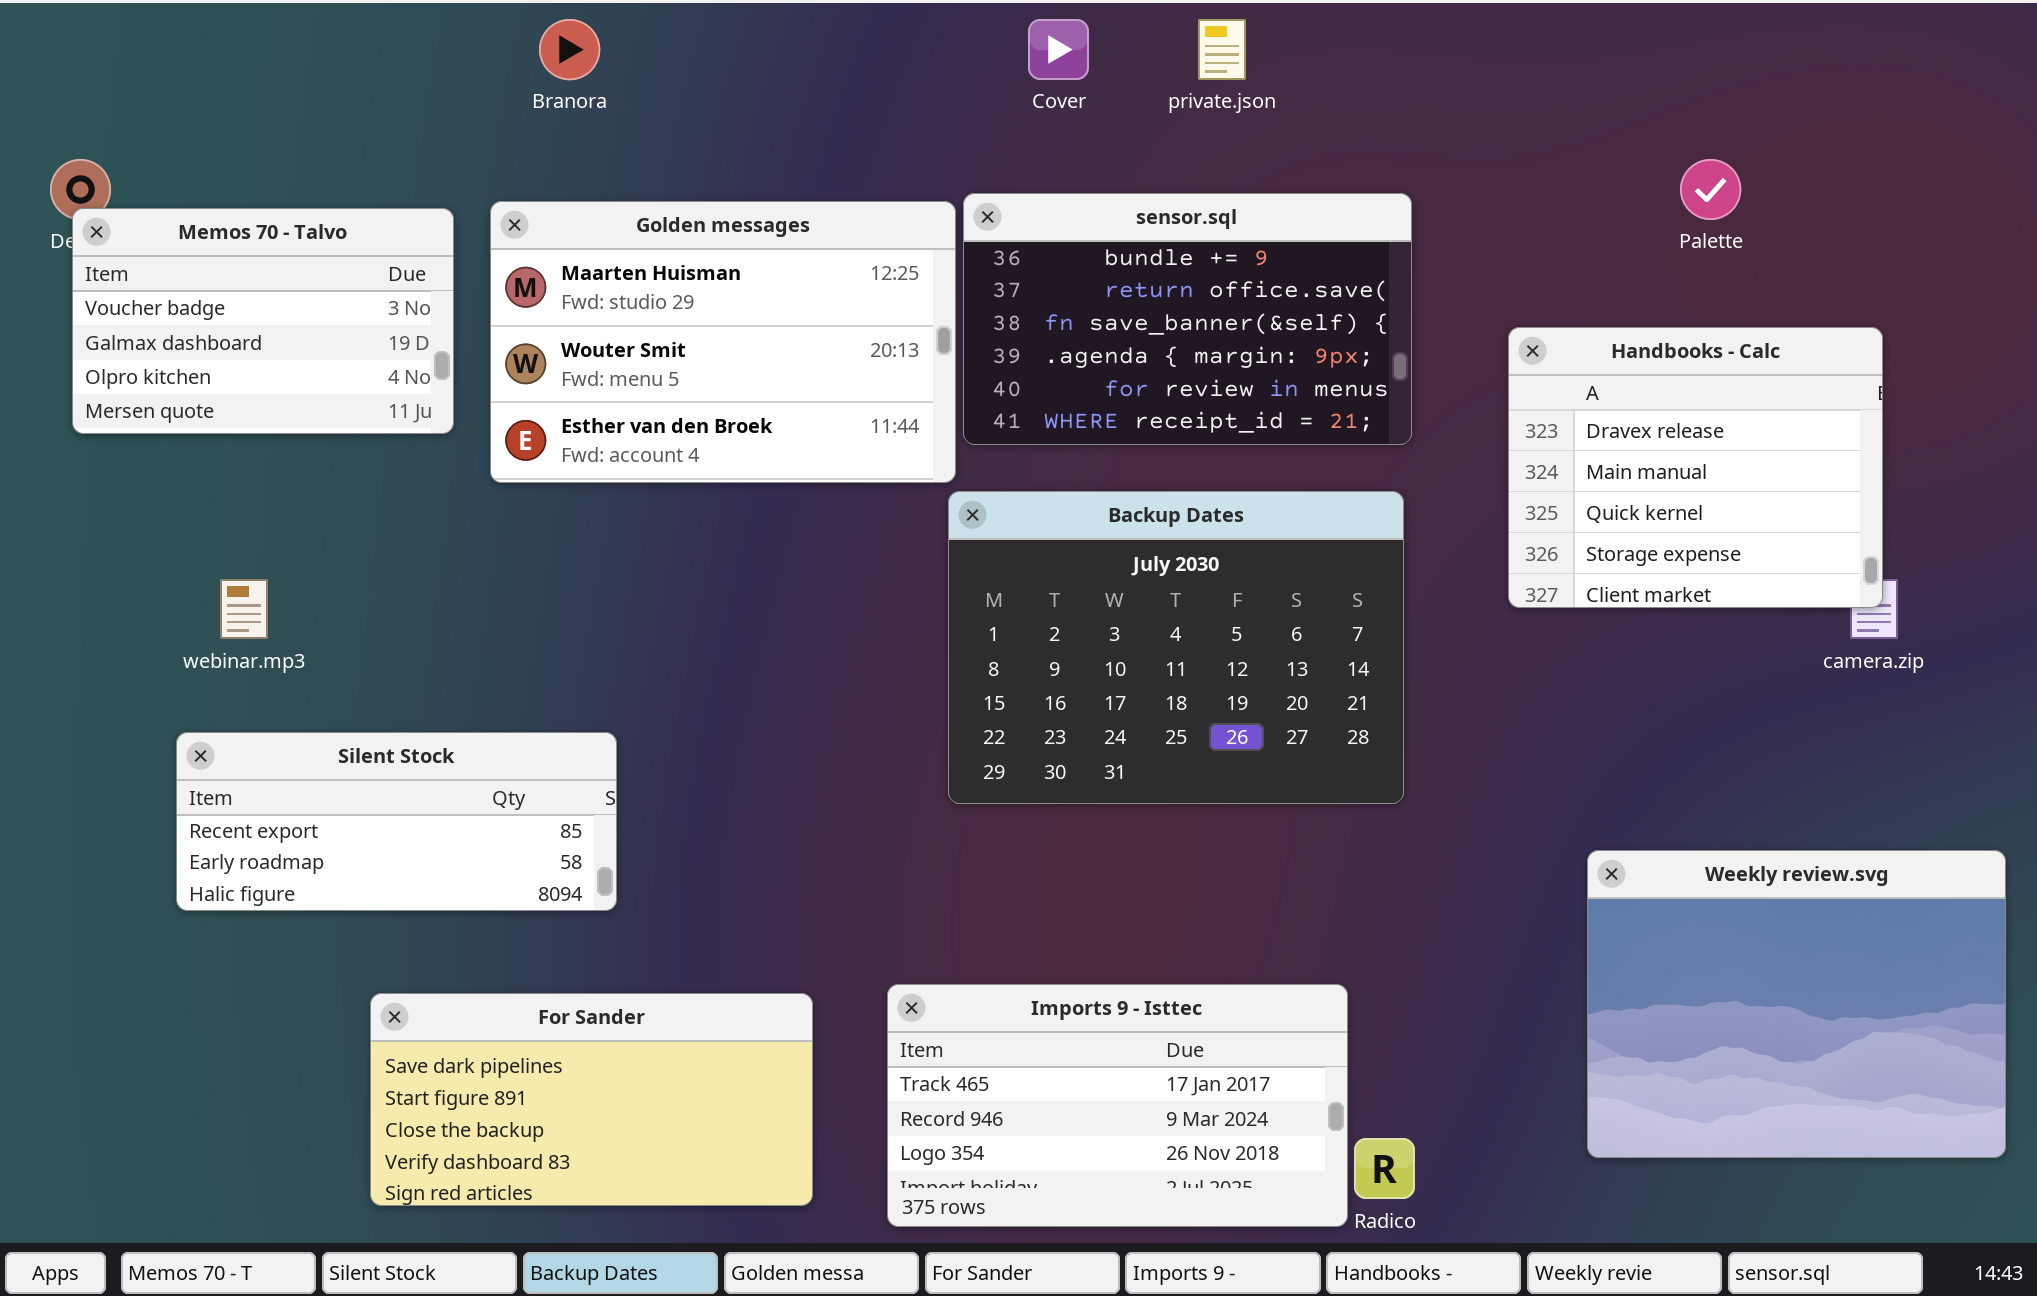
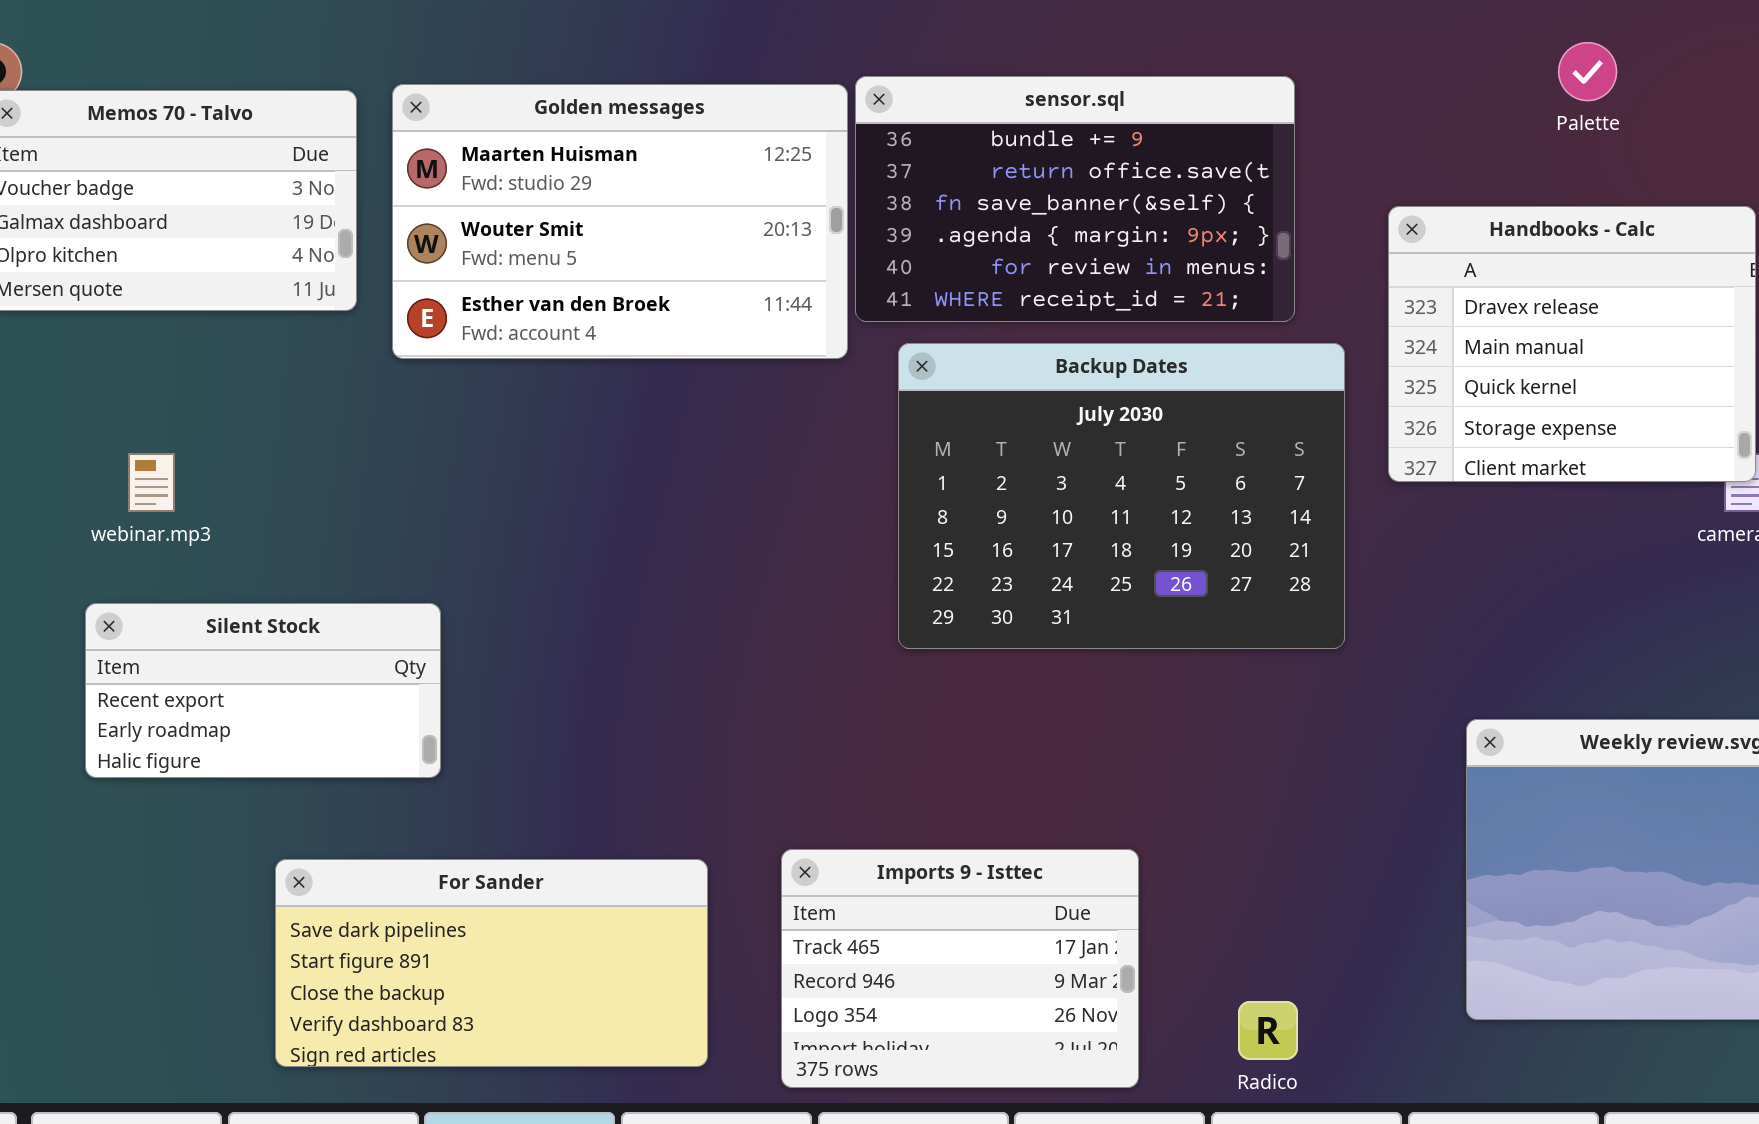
Backup Dates: [948,491,1404,804] -> [898,343,1345,649], moved
Silent Stock: [176,732,617,911] -> [85,603,441,778], resized
Imports 9 - Isttec: [887,984,1348,1227] -> [781,849,1139,1088], resized

